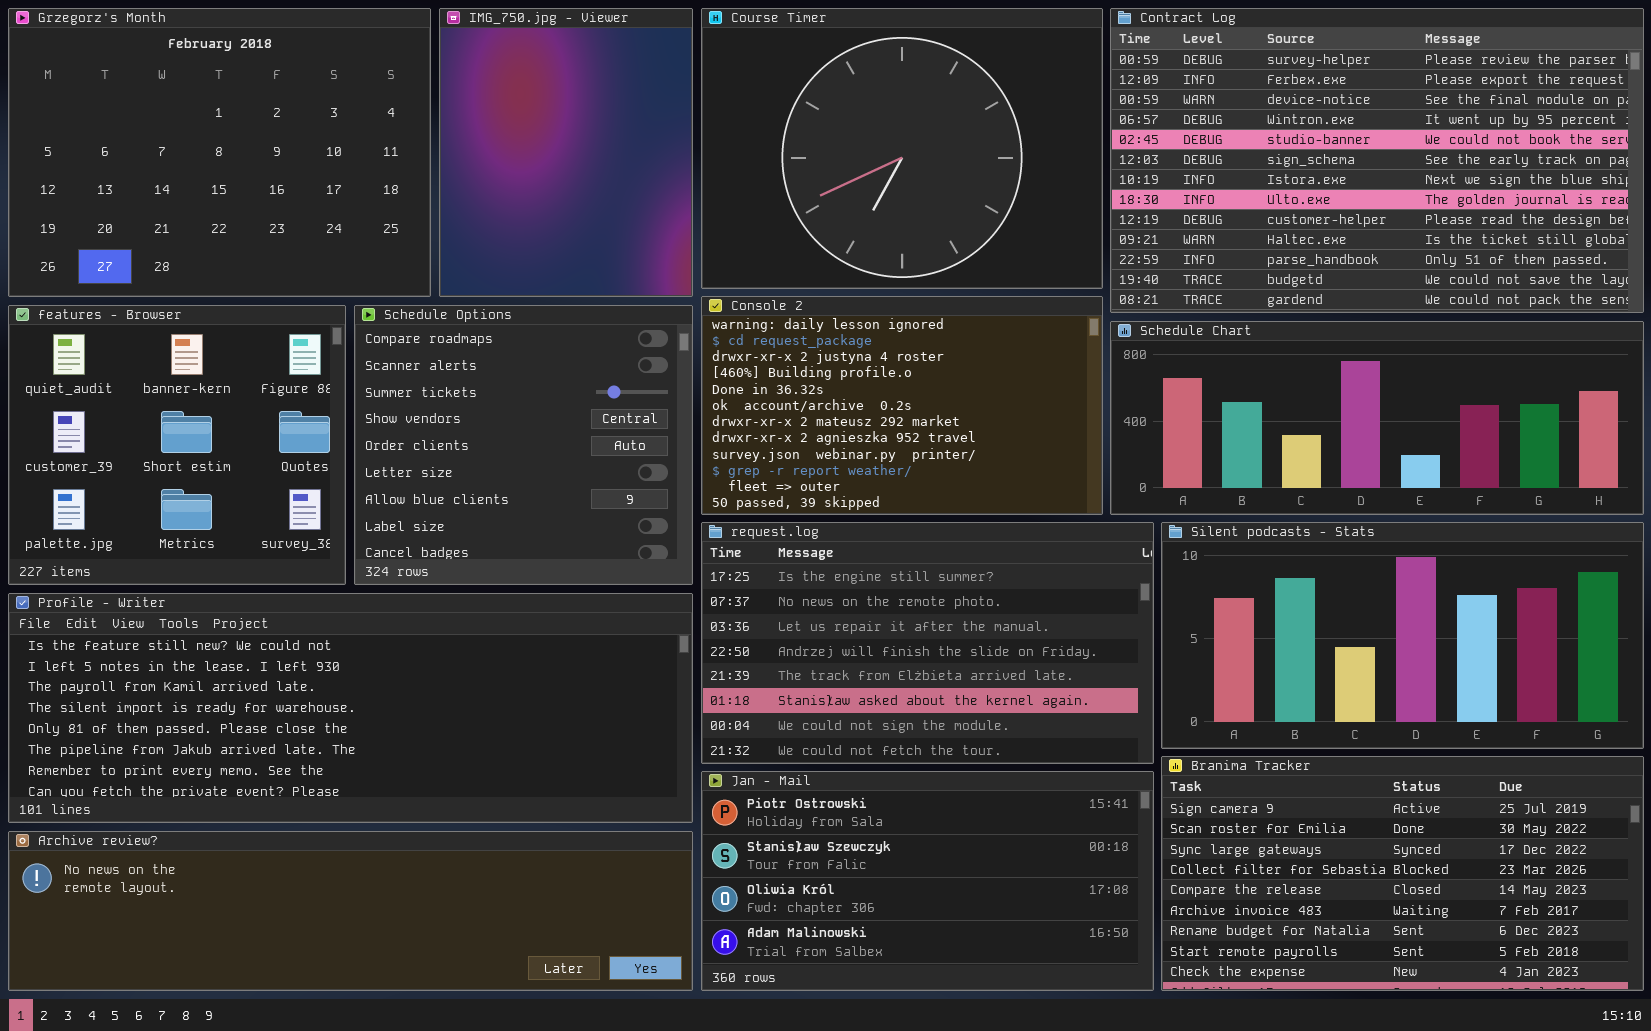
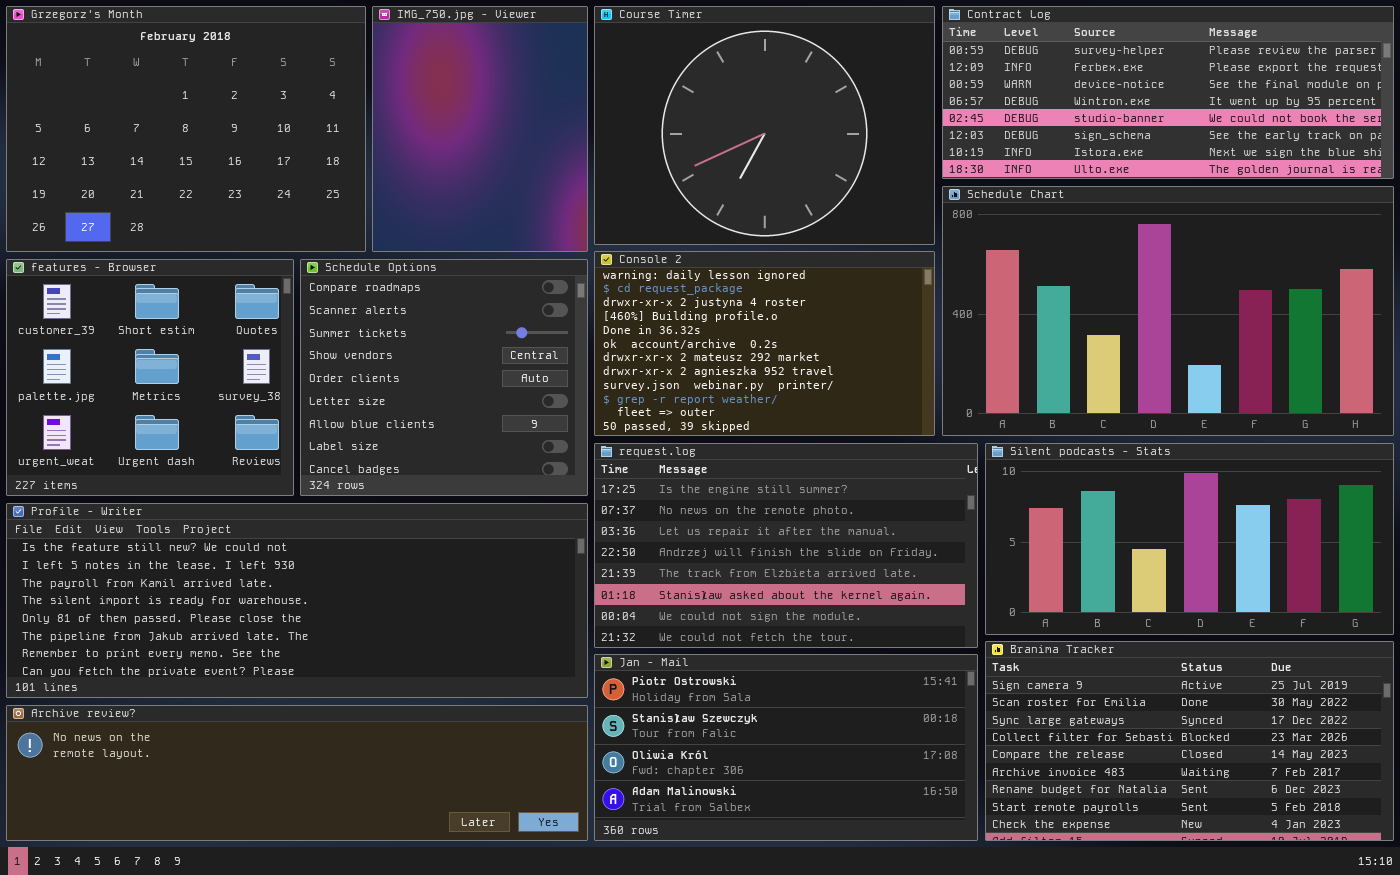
Contract Log: [1110,8,1644,313] -> [942,6,1394,179], resized
features - Browser: [8,305,346,585] -> [6,259,294,496], scrolled down 1 row
Schedule Chart: [1110,321,1644,515] -> [942,186,1394,436], resized

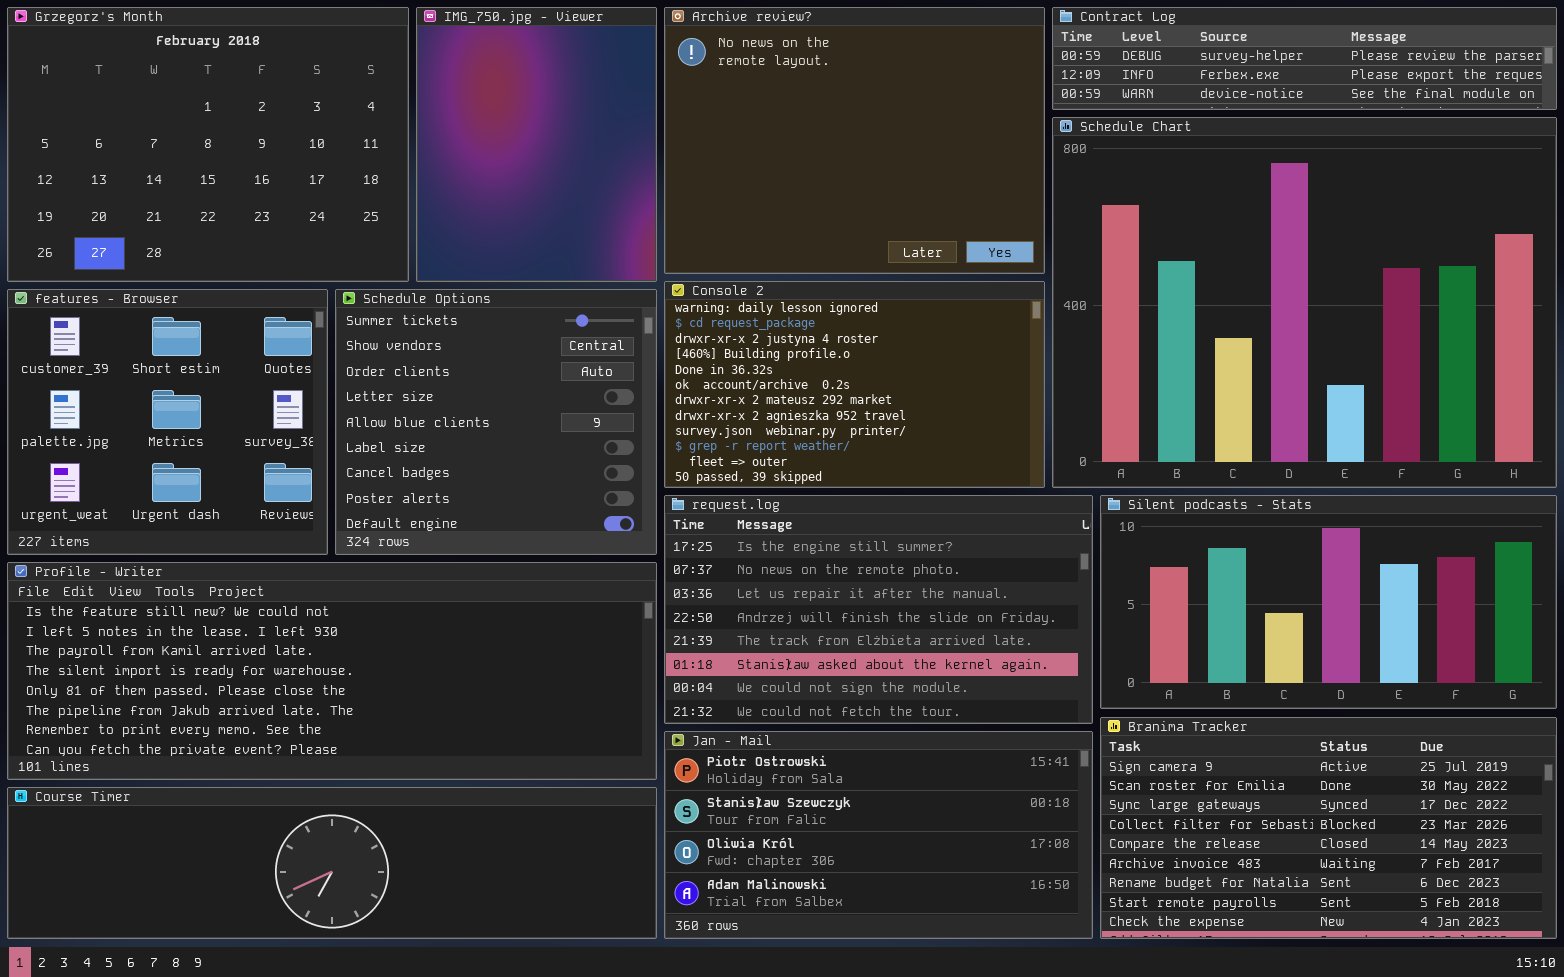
Course Timer: [594,6,935,245] -> [7,787,657,939], moved, resized
Contract Log: [942,6,1394,179] -> [1052,7,1557,110], resized
Schedule Chart: [942,186,1394,436] -> [1052,117,1557,488], resized
Schedule Options: [300,259,588,496] -> [335,289,657,555], scrolled down 2 rows
Archive review?: [6,705,588,841] -> [664,7,1045,274], moved, resized

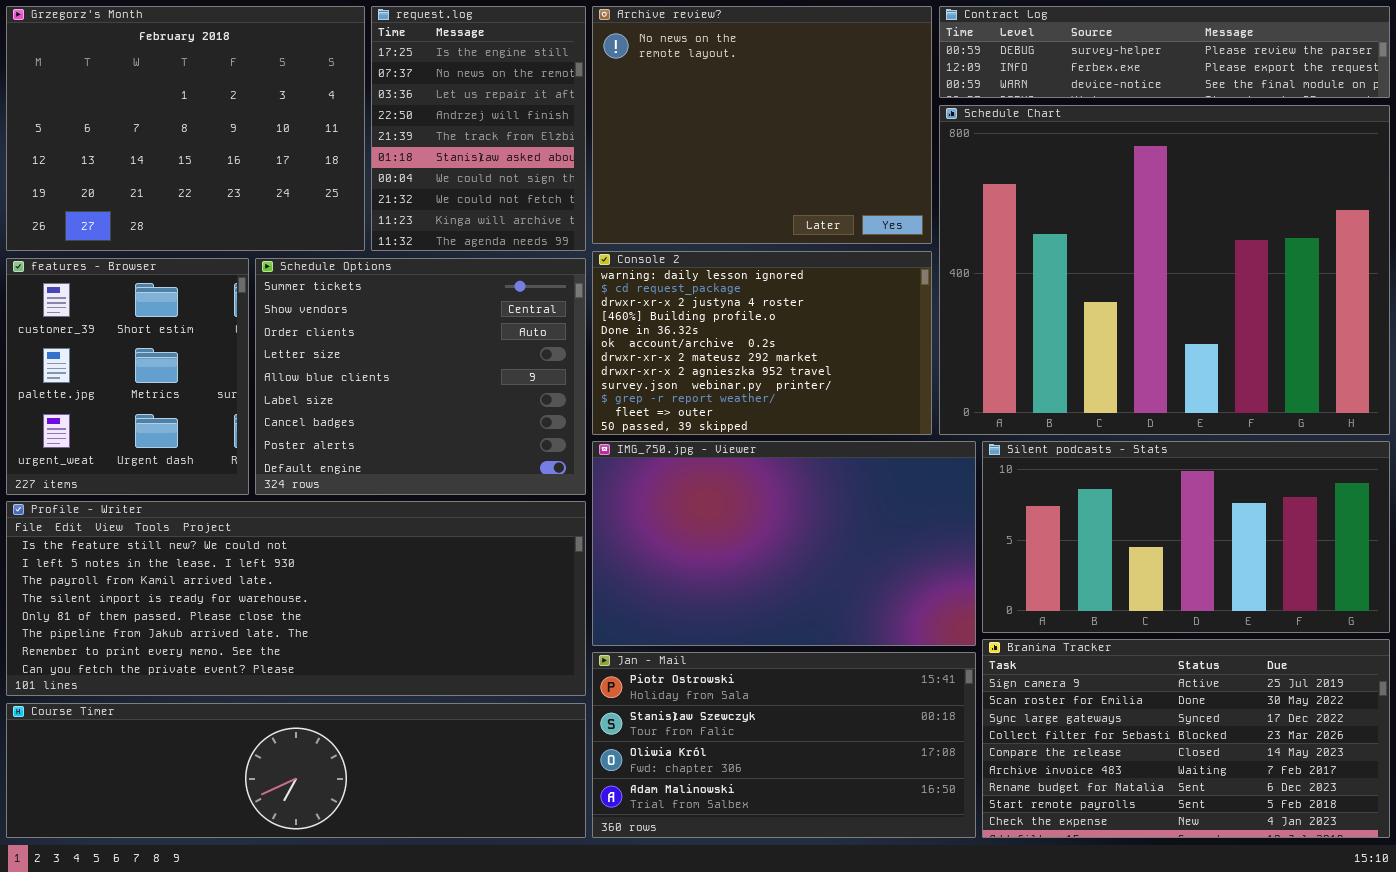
IMG_750.jpg - Viewer: [416,7,657,282] -> [592,441,976,646], moved, resized
features - Browser: [7,289,328,555] -> [6,258,249,495], resized
Schedule Options: [335,289,657,555] -> [255,258,586,495], resized
request.log: [664,495,1093,724] -> [371,6,586,251], moved, resized

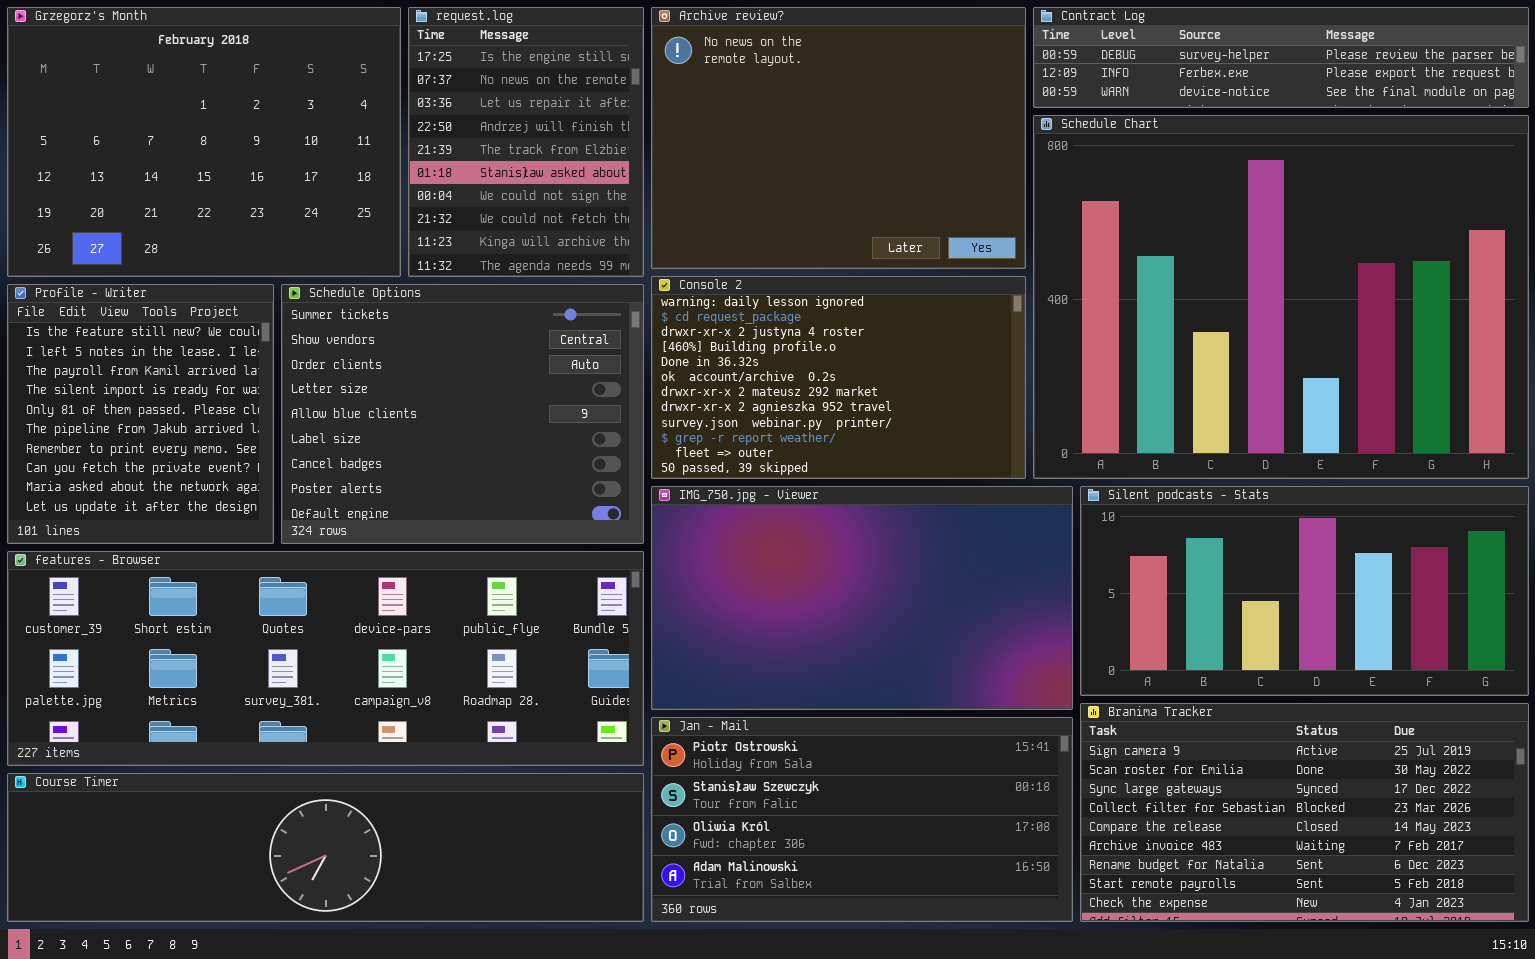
features - Browser: [6,258,249,495] -> [7,551,644,766], moved, resized
Profile - Writer: [6,501,586,696] -> [7,284,274,544], moved, resized

